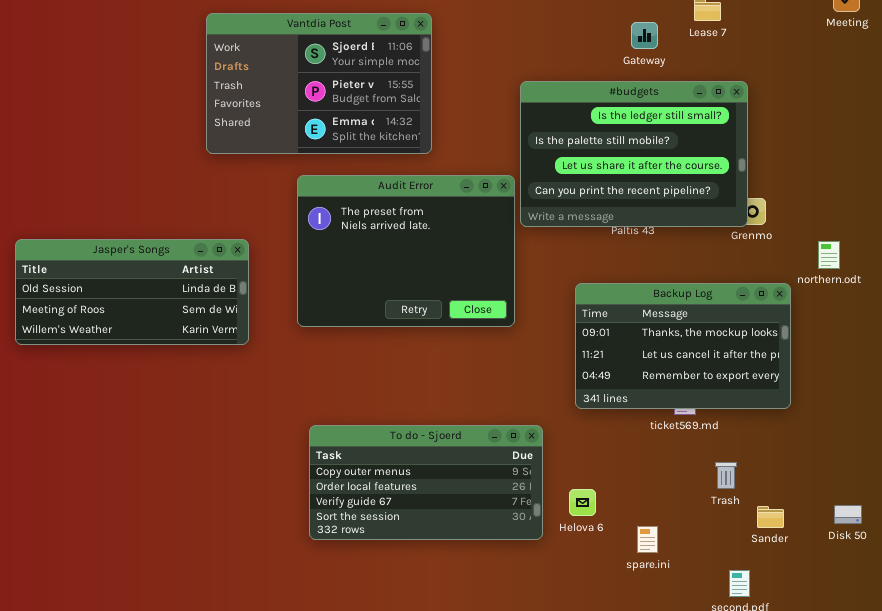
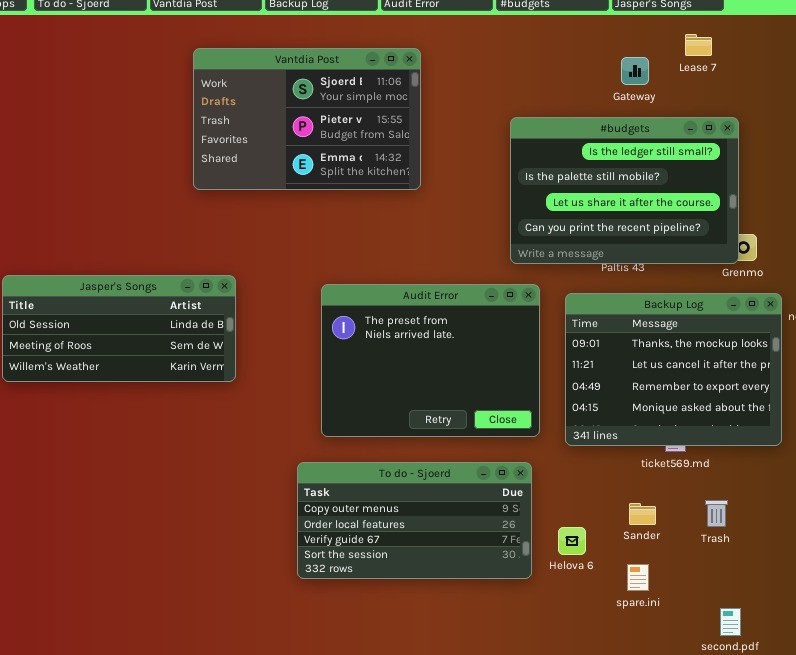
Audit Error: [297,175,515,327] -> [321,284,540,437], moved
Backup Log: [575,283,791,409] -> [565,293,782,446], resized
Sander: [757,506,784,528] -> [629,503,656,525], moved

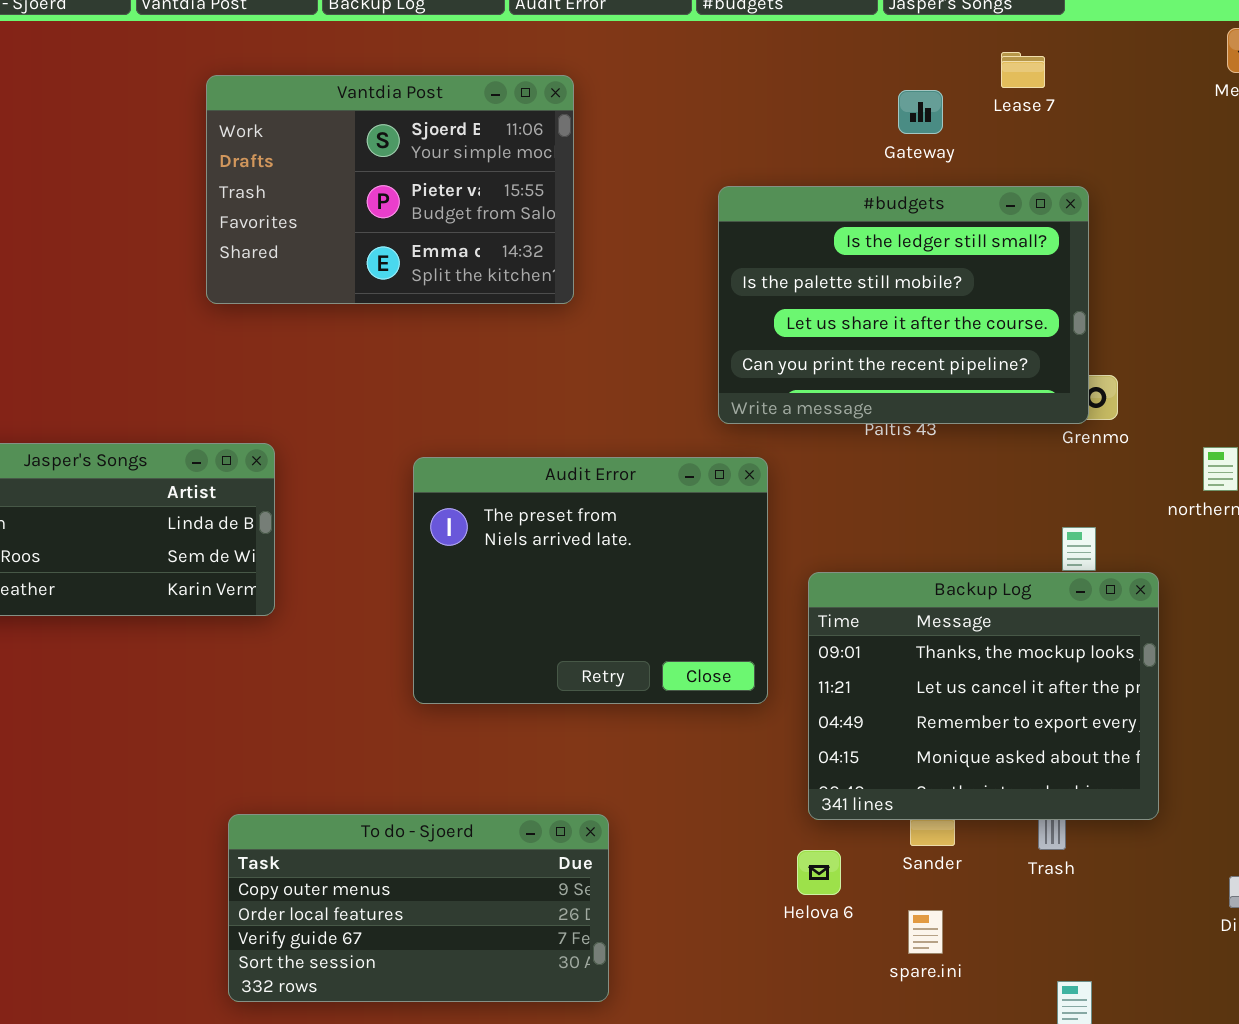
Backup Log: [565,293,782,446] -> [808,572,1159,820], moved
To do - Sjoerd: [297,462,532,579] -> [228,814,609,1002], moved

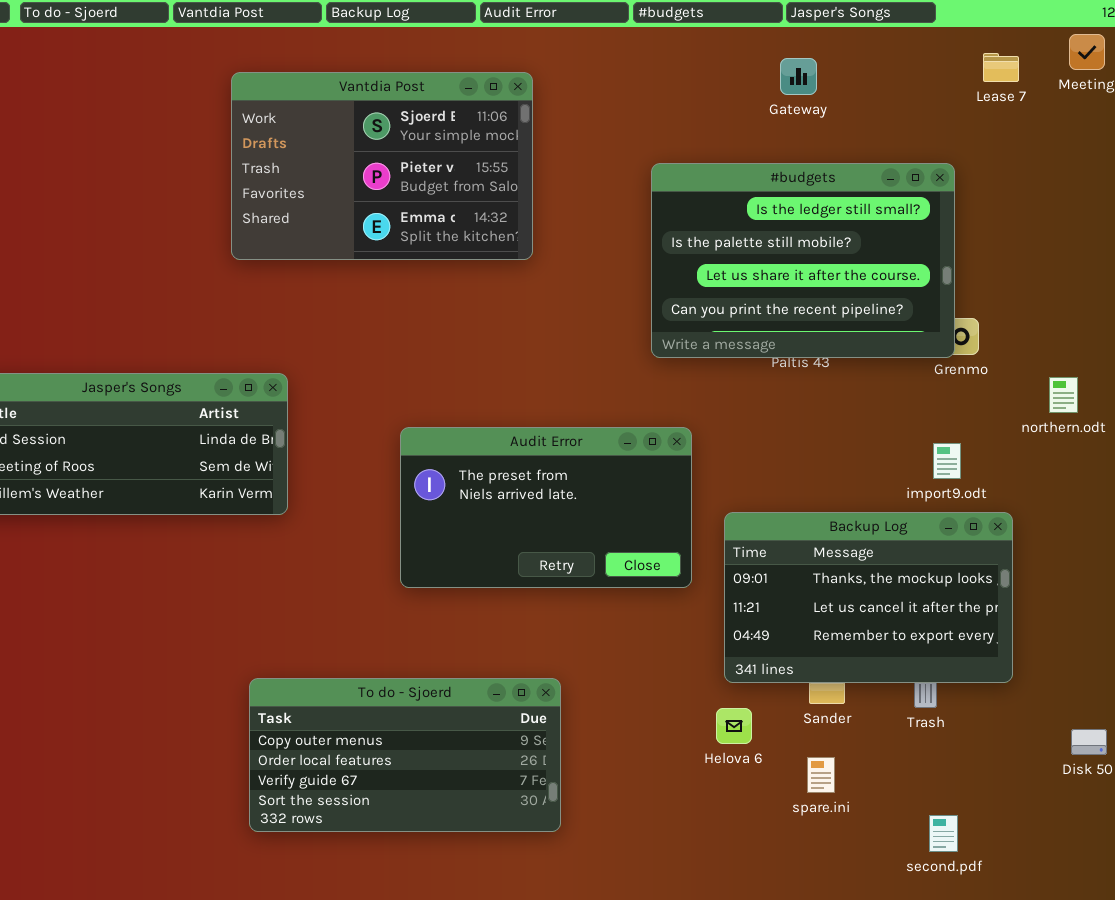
Lease 7: [1001,52,1045,88] -> [983,53,1019,82], moved
Gateway: [898,90,943,134] -> [780,58,817,95], moved
Audit Error: [413,457,768,704] -> [400,427,692,588], resized
Backup Log: [808,572,1159,820] -> [724,512,1013,683], resized

